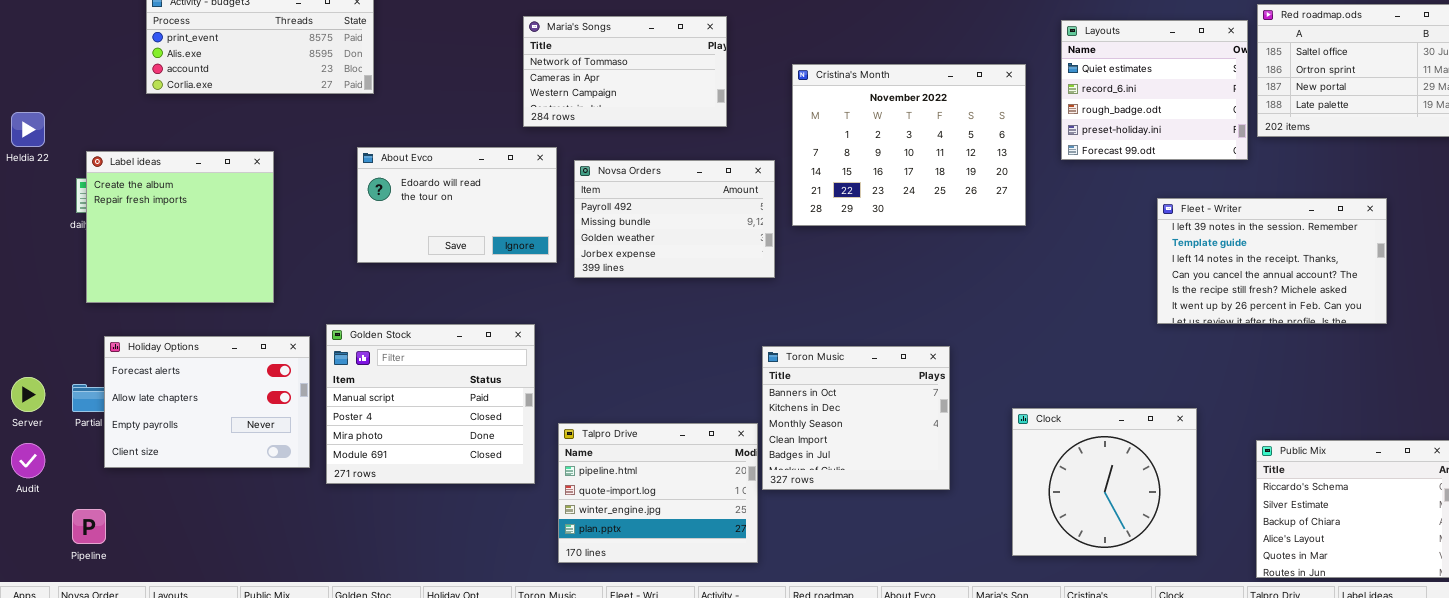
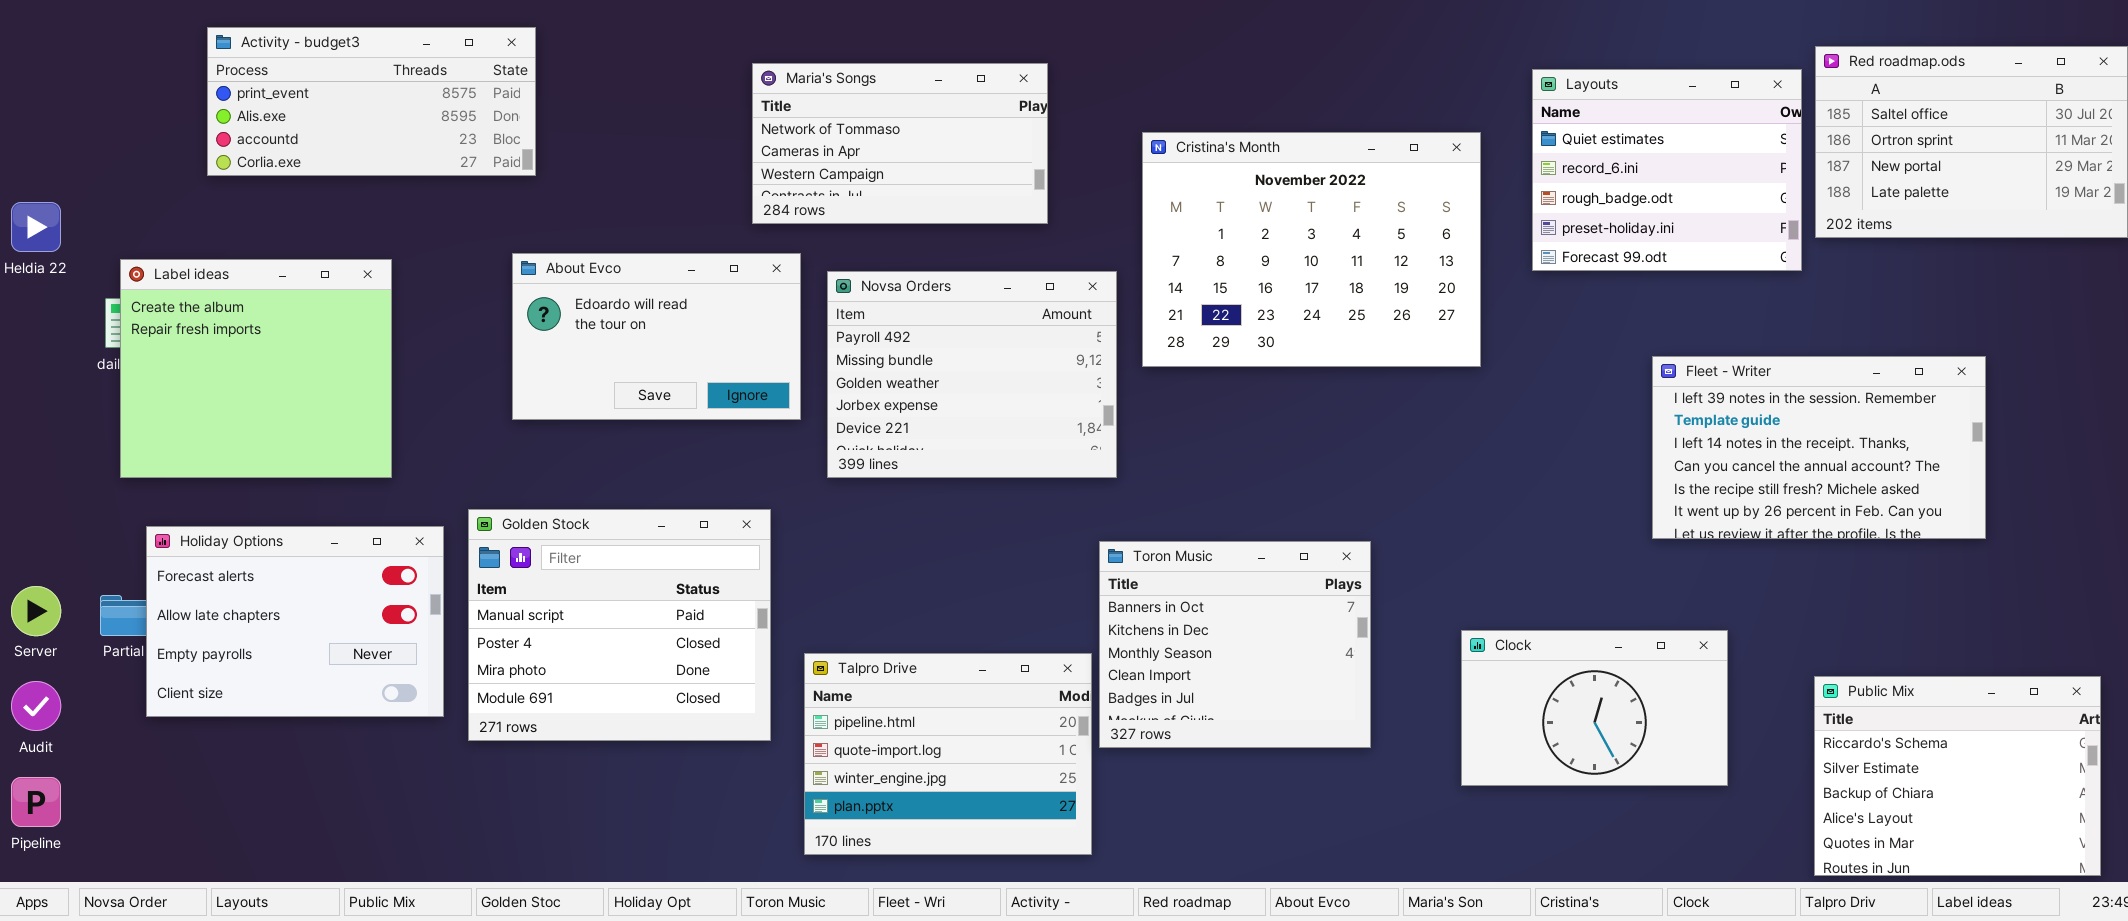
Novsa Orders: [574,160,775,278] -> [827,271,1117,478], resized
Fleet - Writer: [1157,198,1387,324] -> [1652,356,1986,539], moved
Clock: [1012,408,1197,556] -> [1461,630,1728,786], resized
Pipeline: [72,509,106,544] -> [11,777,61,827], moved

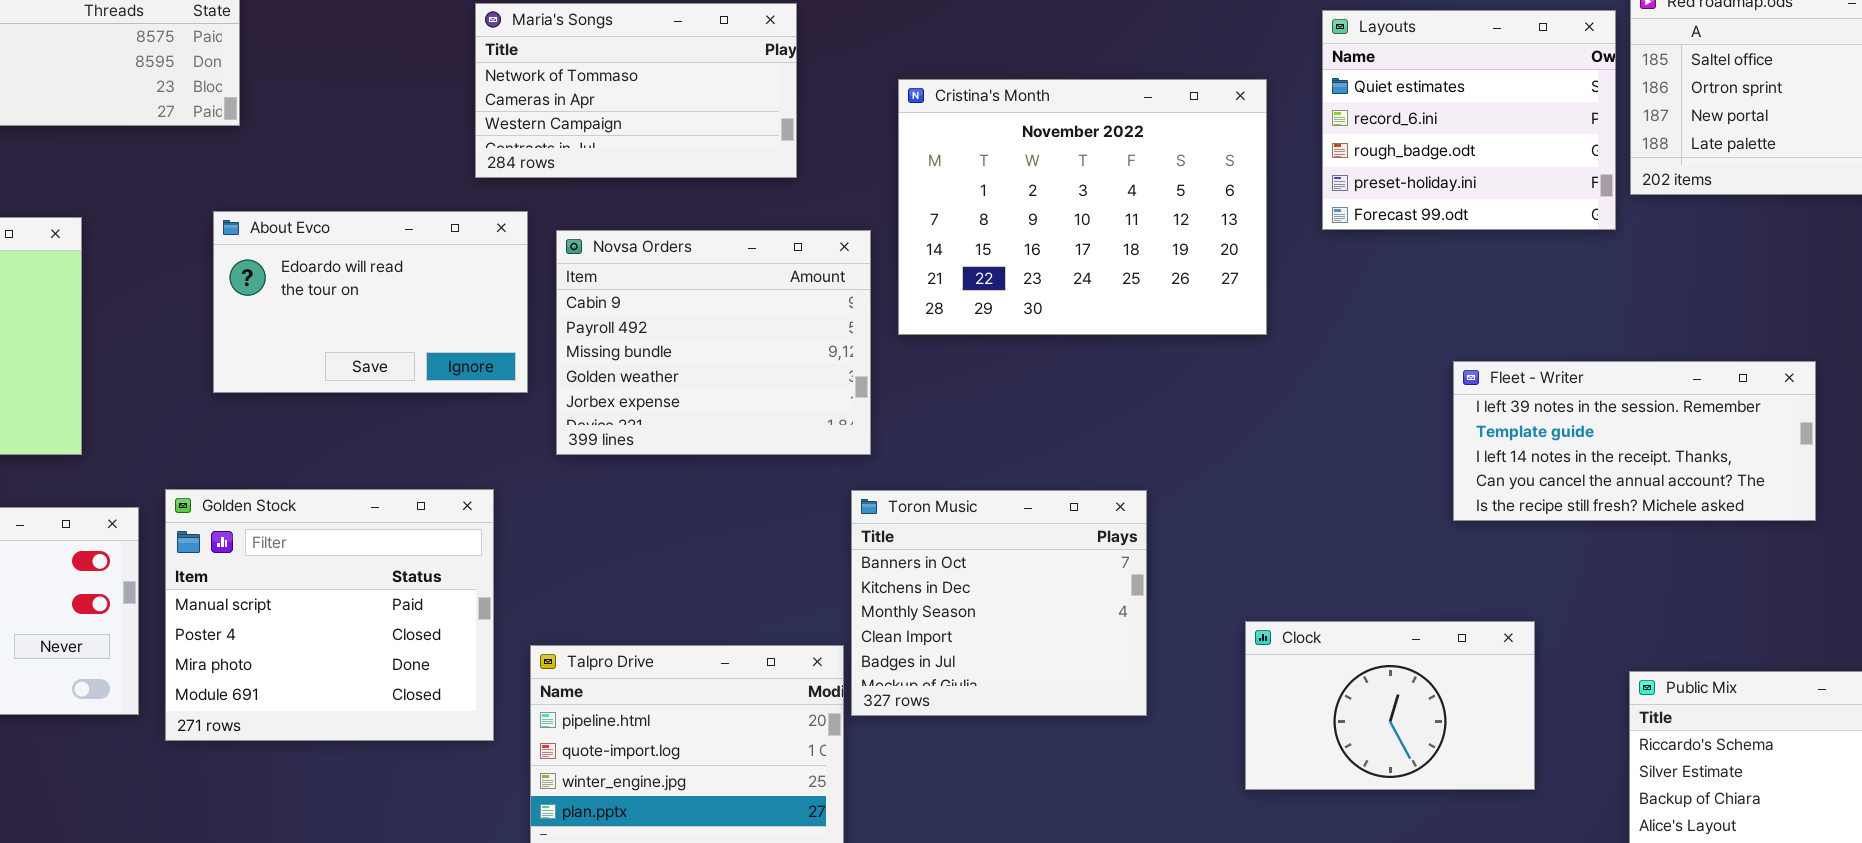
Novsa Orders: [827,271,1117,478] -> [556,230,871,455], scrolled up 1 row
Fleet - Writer: [1652,356,1986,539] -> [1453,361,1816,521], resized
Toron Music: [1099,541,1371,748] -> [851,490,1147,716], moved

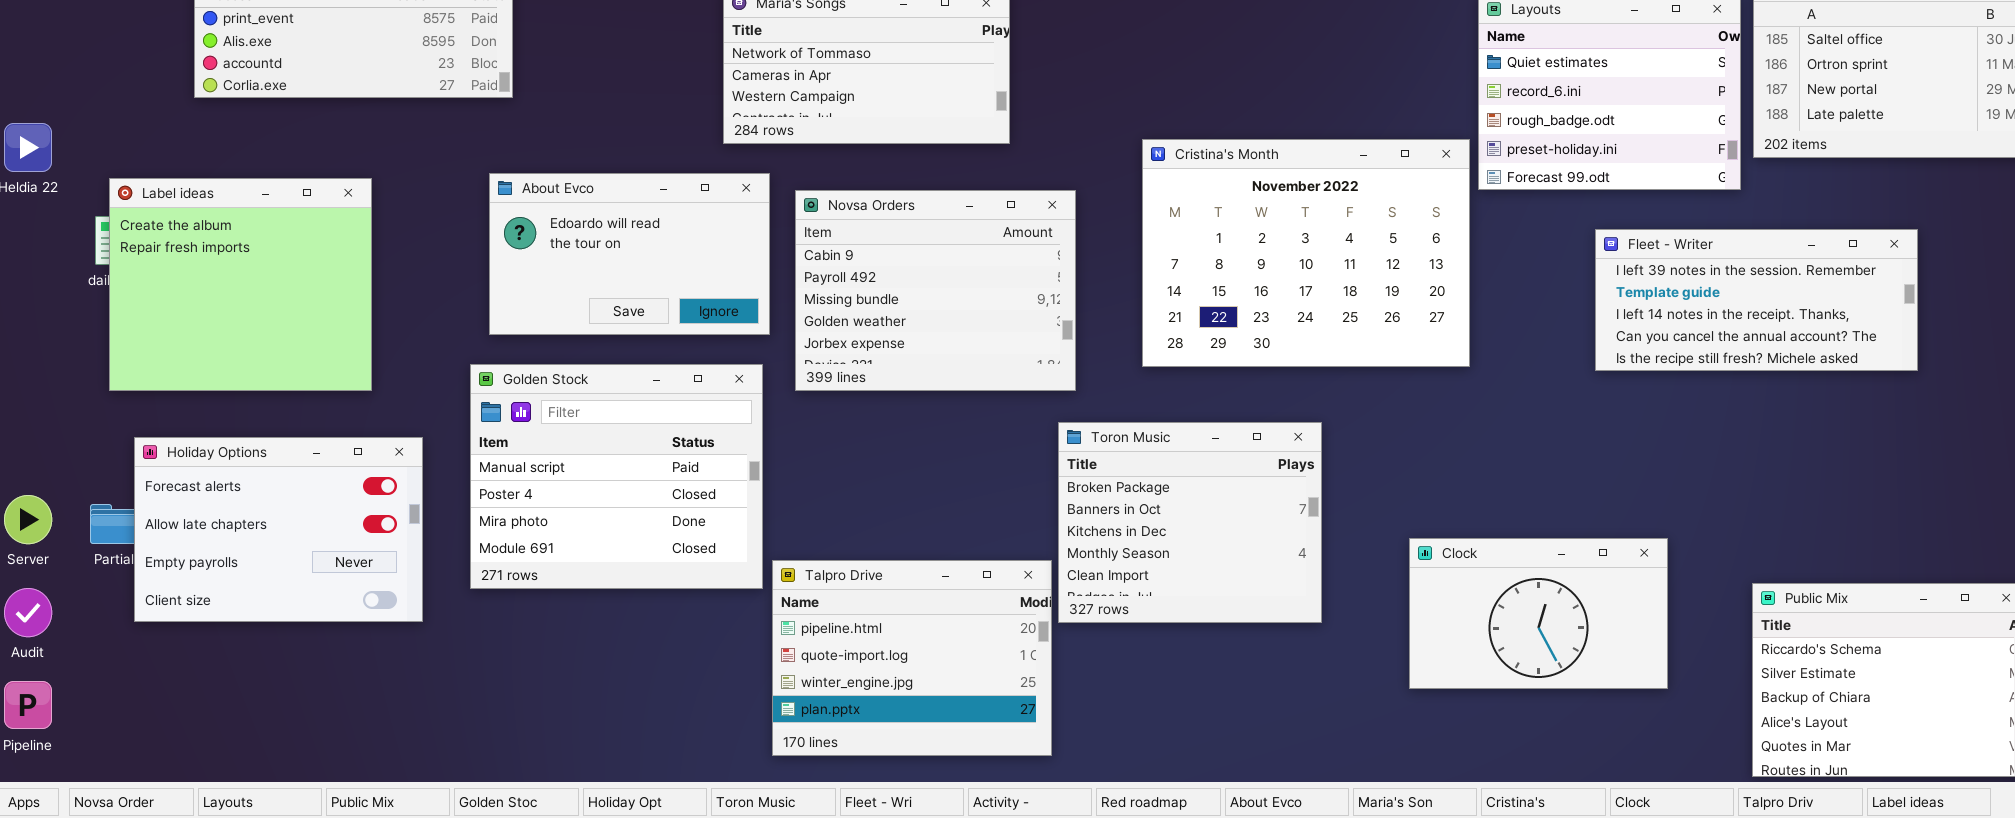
Cristina's Month: [898,79,1267,335] -> [1142,139,1470,367], moved
Fleet - Writer: [1453,361,1816,521] -> [1595,229,1918,371], moved
Golden Stock: [165,489,494,741] -> [470,364,763,589], moved
Toron Music: [851,490,1147,716] -> [1058,422,1322,623], scrolled up 1 row

